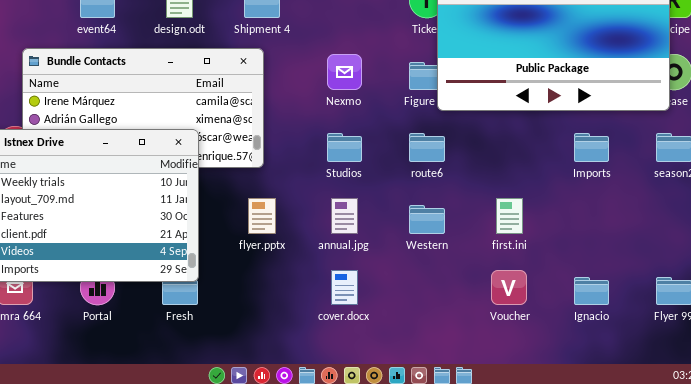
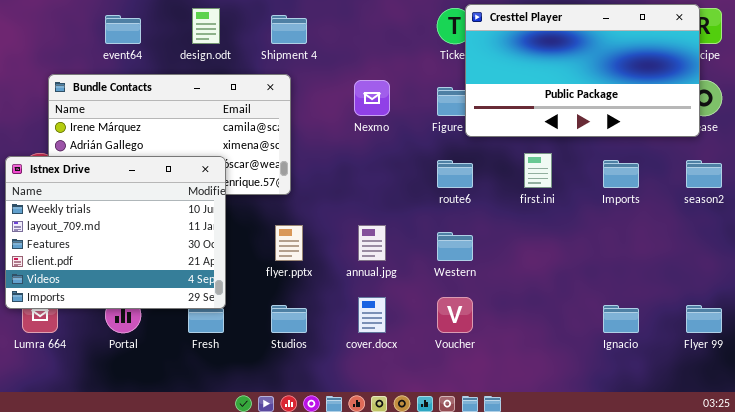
Studios: [327,133,362,162] -> [271,305,307,333], moved
first.ini: [496,198,523,234] -> [524,153,552,188], moved
Voucher: [491,270,527,305] -> [437,297,473,333], moved

